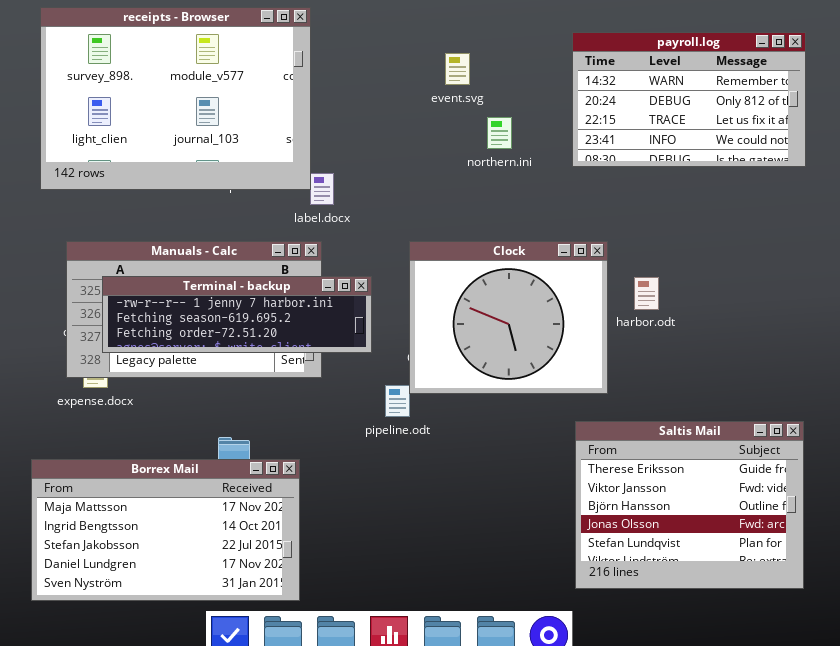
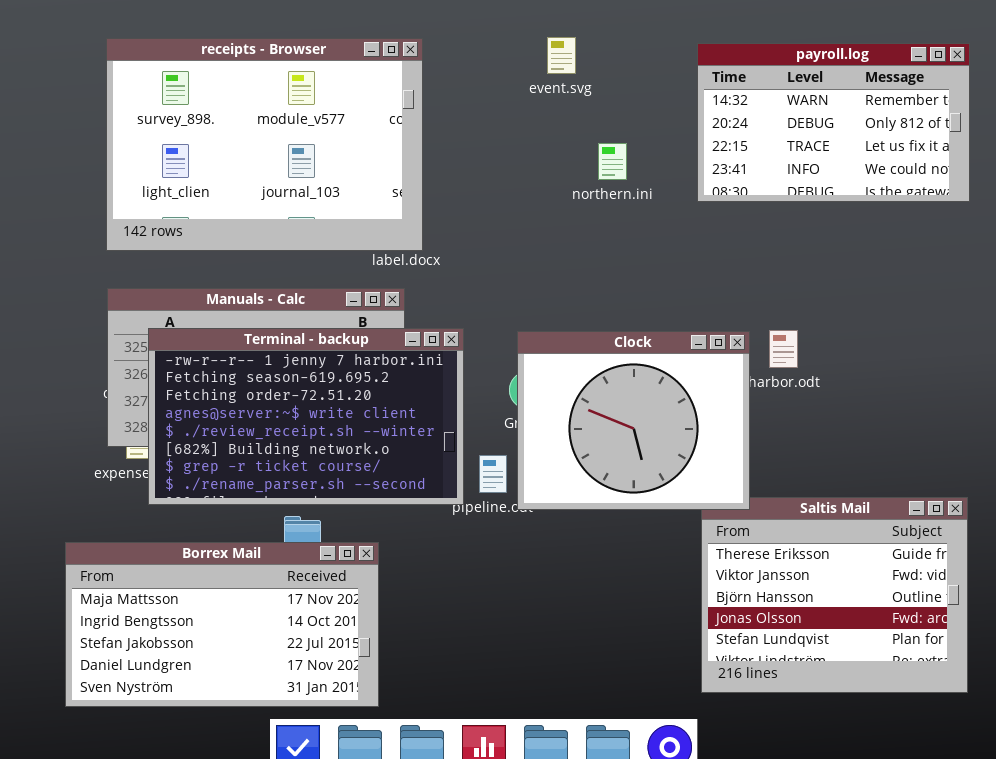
receipts - Browser: [40,7,311,190] -> [106,38,423,251], moved
event.svg: [445,53,470,85] -> [547,37,576,74], moved
Clock: [409,241,608,394] -> [517,331,750,510], moved
Terminal - backup: [102,276,372,353] -> [148,328,464,505], resized

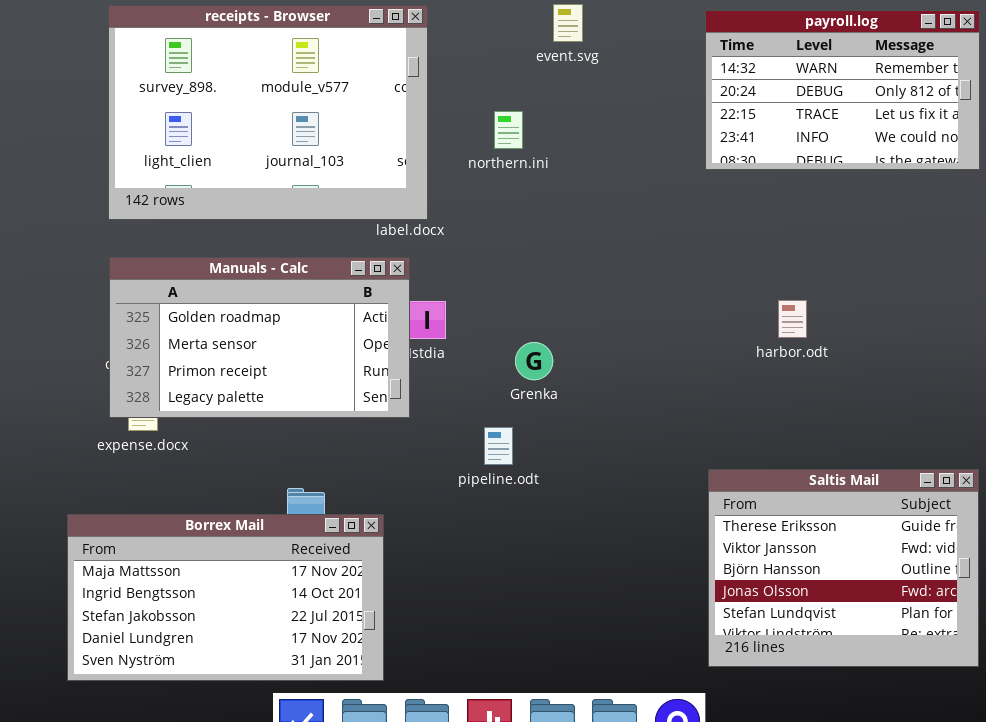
northern.ini: [598,143,627,180] -> [494,111,523,149], moved
Terminal - backup: [148,328,464,505] -> none, closed
Clock: [517,331,750,510] -> none, closed

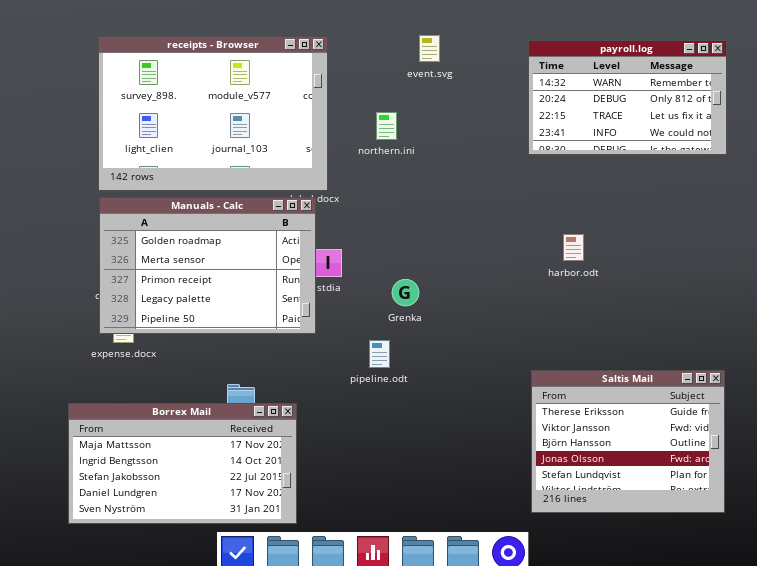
Manuals - Calc: [109,257,410,418] -> [99,197,316,334], resized
harbor.odt: [778,300,807,338] -> [563,234,584,261], moved

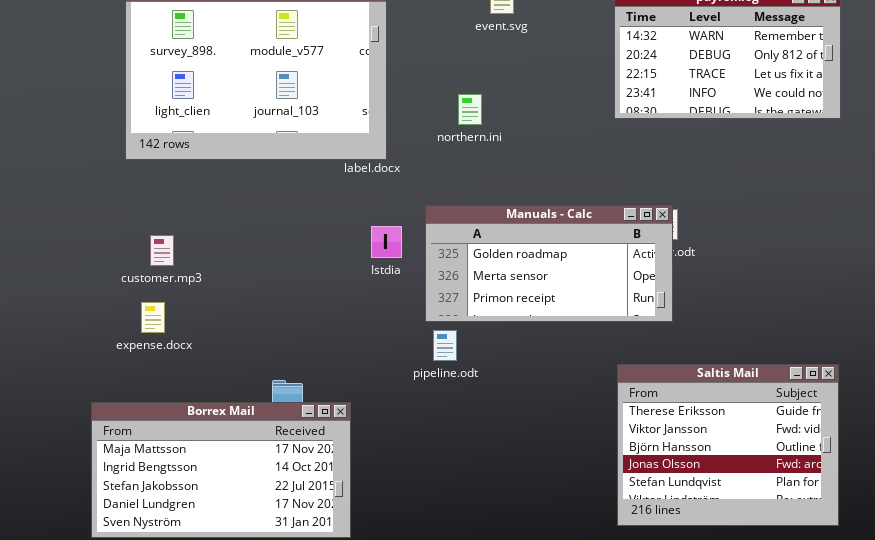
northern.ini: [376,112,397,140] -> [458,94,482,125], moved
Manuals - Calc: [99,197,316,334] -> [425,205,673,322], moved, resized

